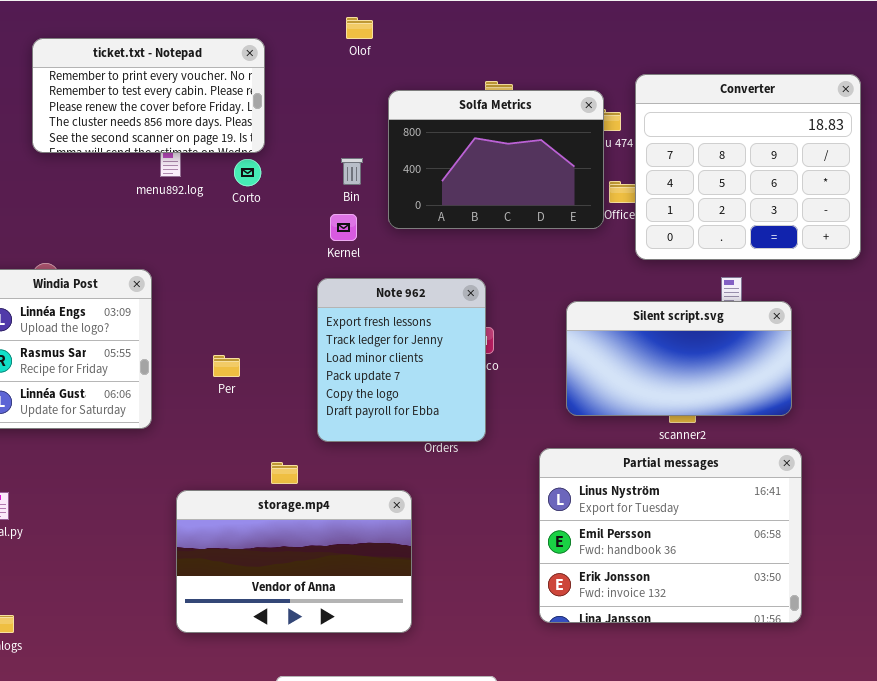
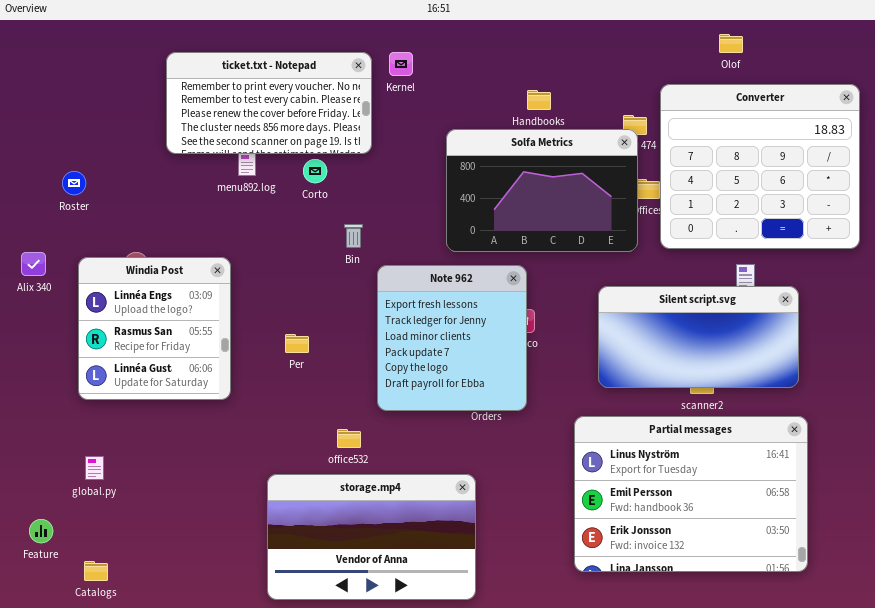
Olof: [346,17,373,39] -> [719,34,743,53], moved
ticket.txt - Notepad: [32,38,265,153] -> [166,52,372,154], moved
Solfa Metrics: [388,90,604,229] -> [446,129,638,252], moved
Bin: [341,158,363,185] -> [344,224,363,248], moved
Kernel: [330,214,357,241] -> [389,52,413,76], moved
storage.mp4: [176,490,412,633] -> [267,474,476,600], moved

